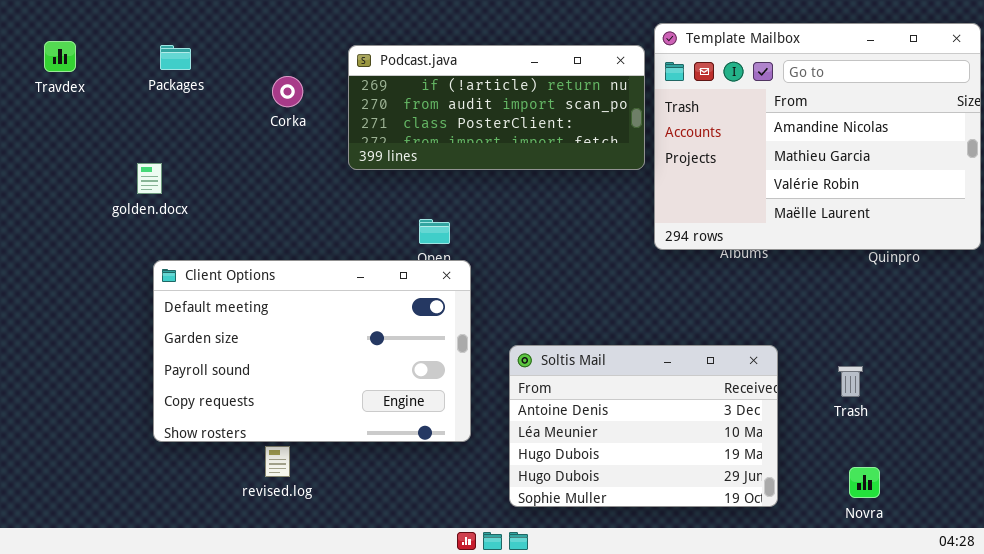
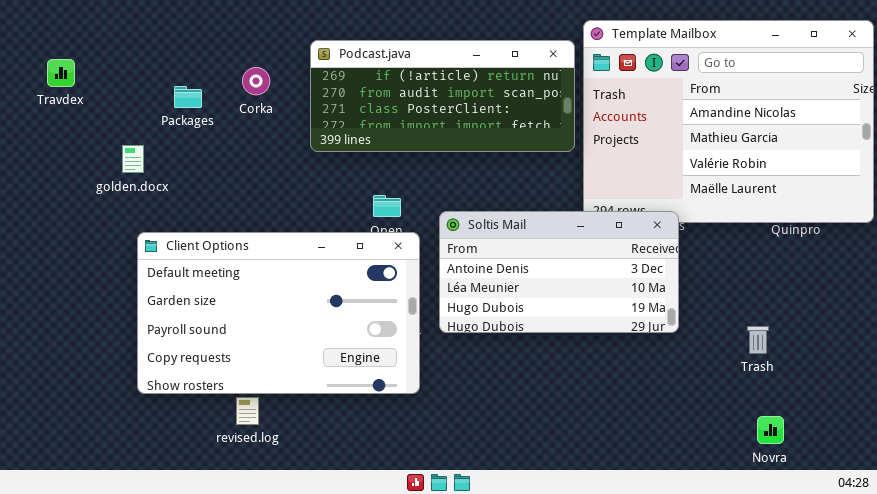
Travdex: [44,41,76,72] -> [47,59,75,87], moved
Packages: [160,45,191,70] -> [174,86,202,108], moved
Soltis Mail: [509,345,778,507] -> [439,211,679,333], moved, resized

